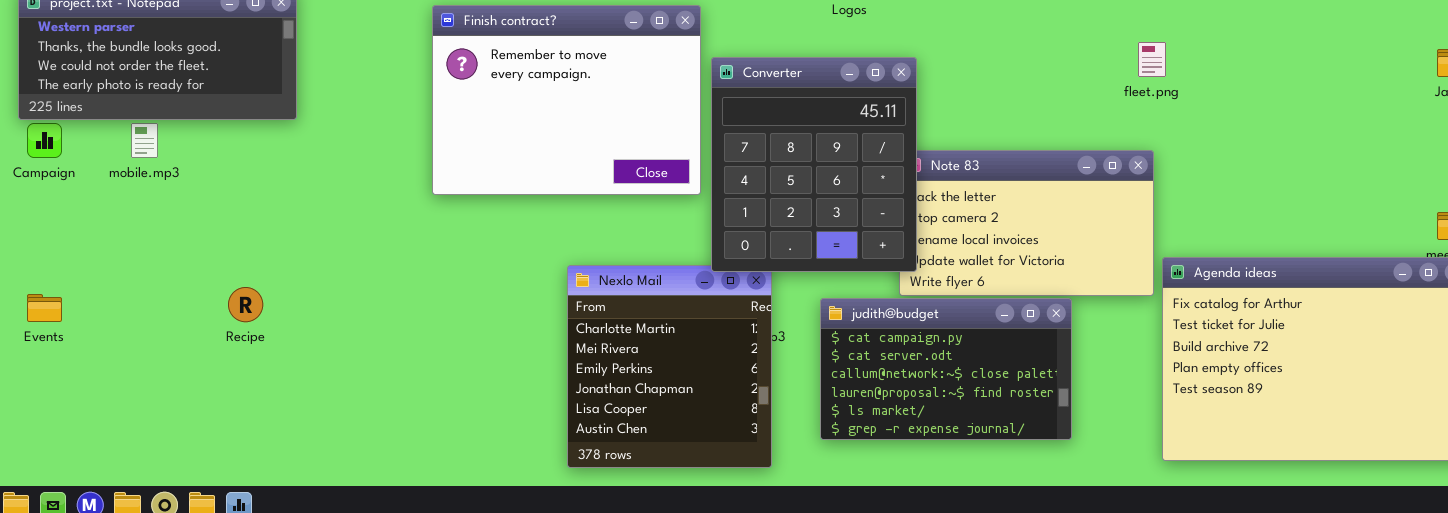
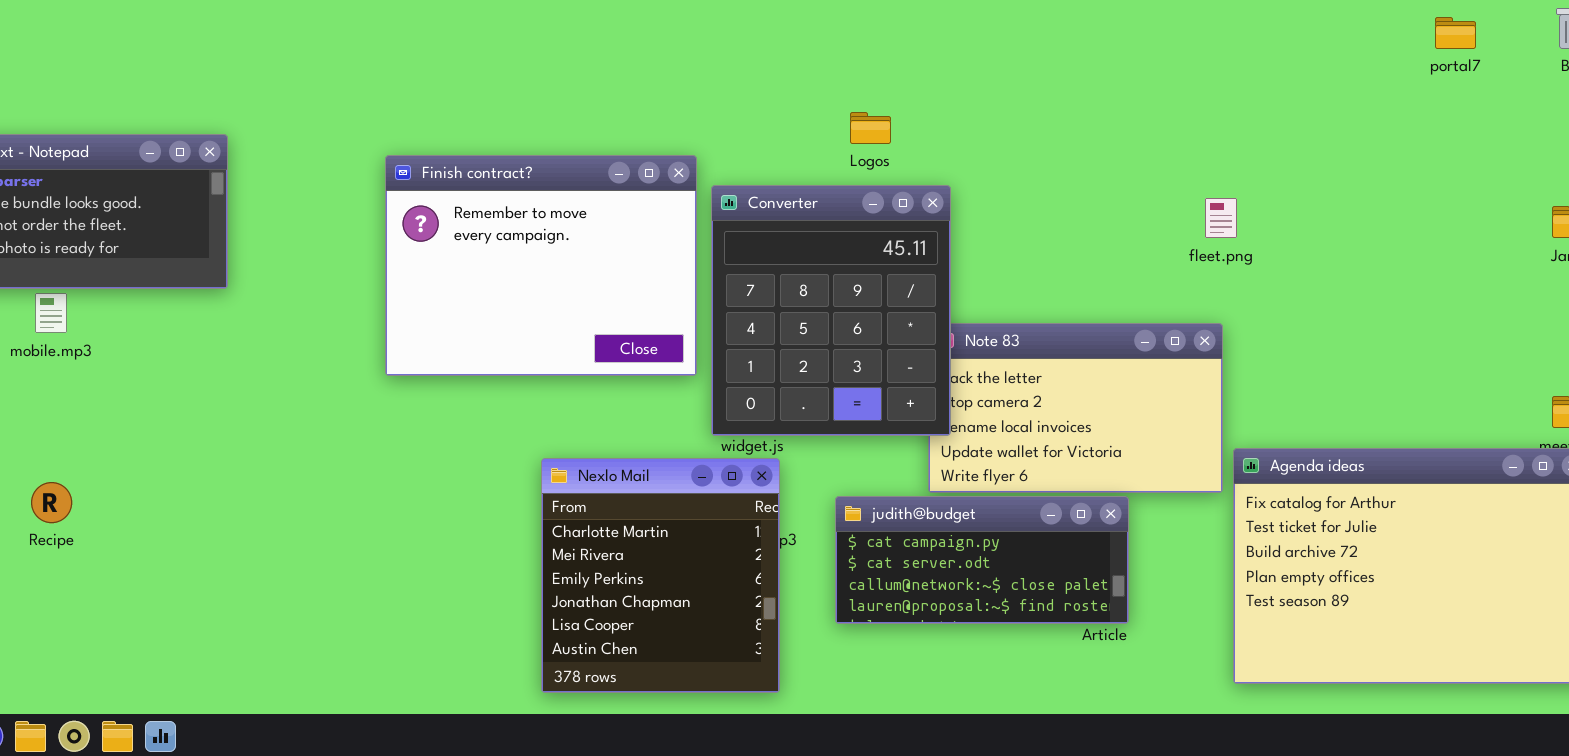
Converter: [711,57,917,272] -> [711,185,951,436], moved
Recipe: [228,287,263,322] -> [31,482,72,523], moved
judith@budget: [820,298,1072,440] -> [835,496,1129,624], resized

